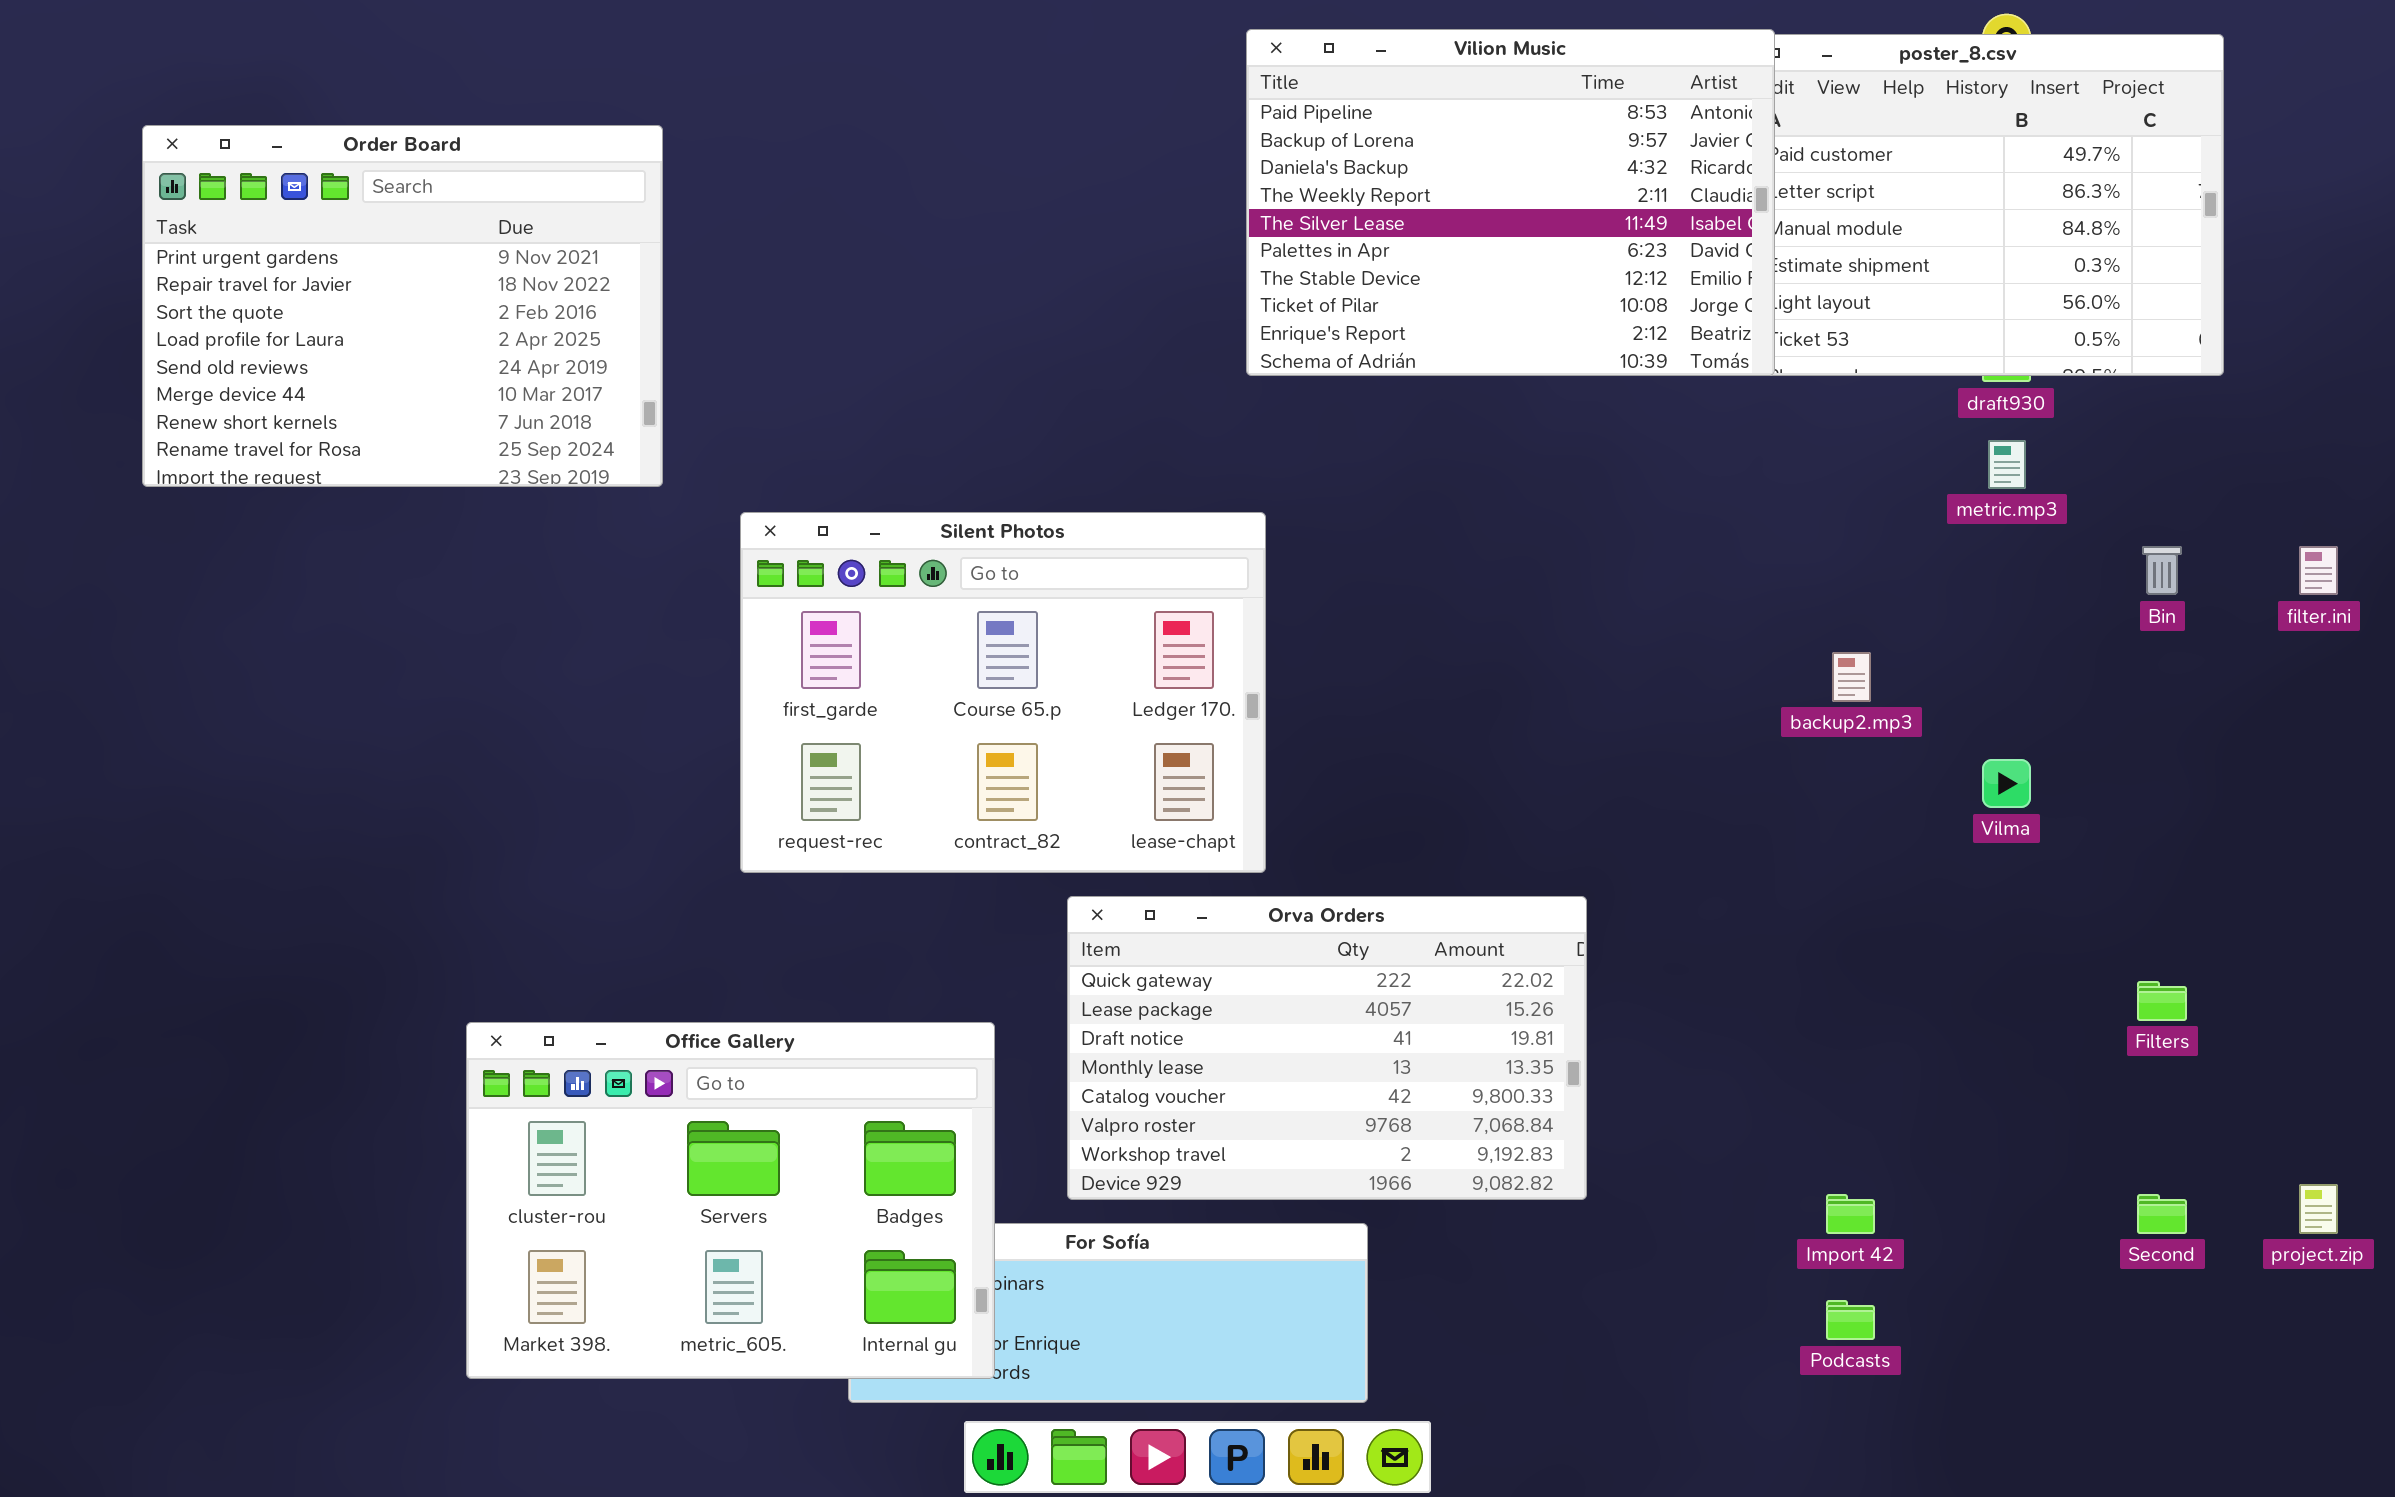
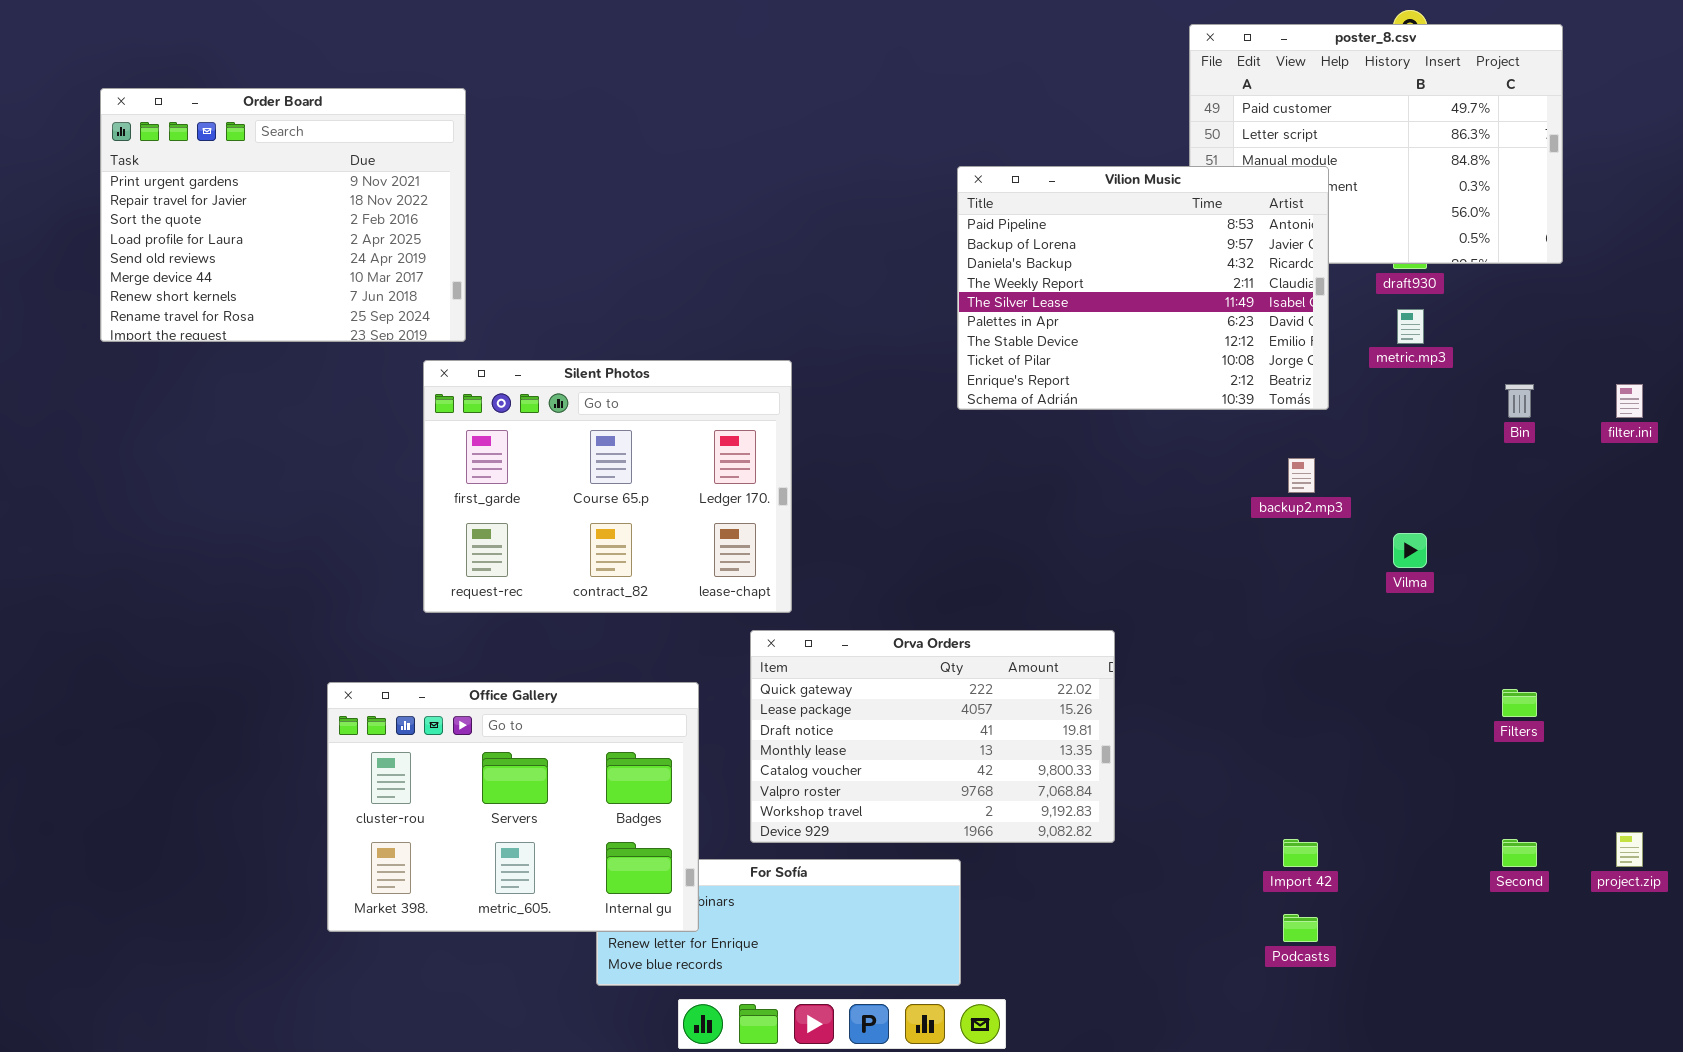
Vilion Music: [1246,29,1775,376] -> [957,166,1329,410], moved
Silent Photos: [740,512,1266,873] -> [423,360,792,613], moved
Office Gallery: [466,1022,995,1379] -> [327,682,699,932], moved

